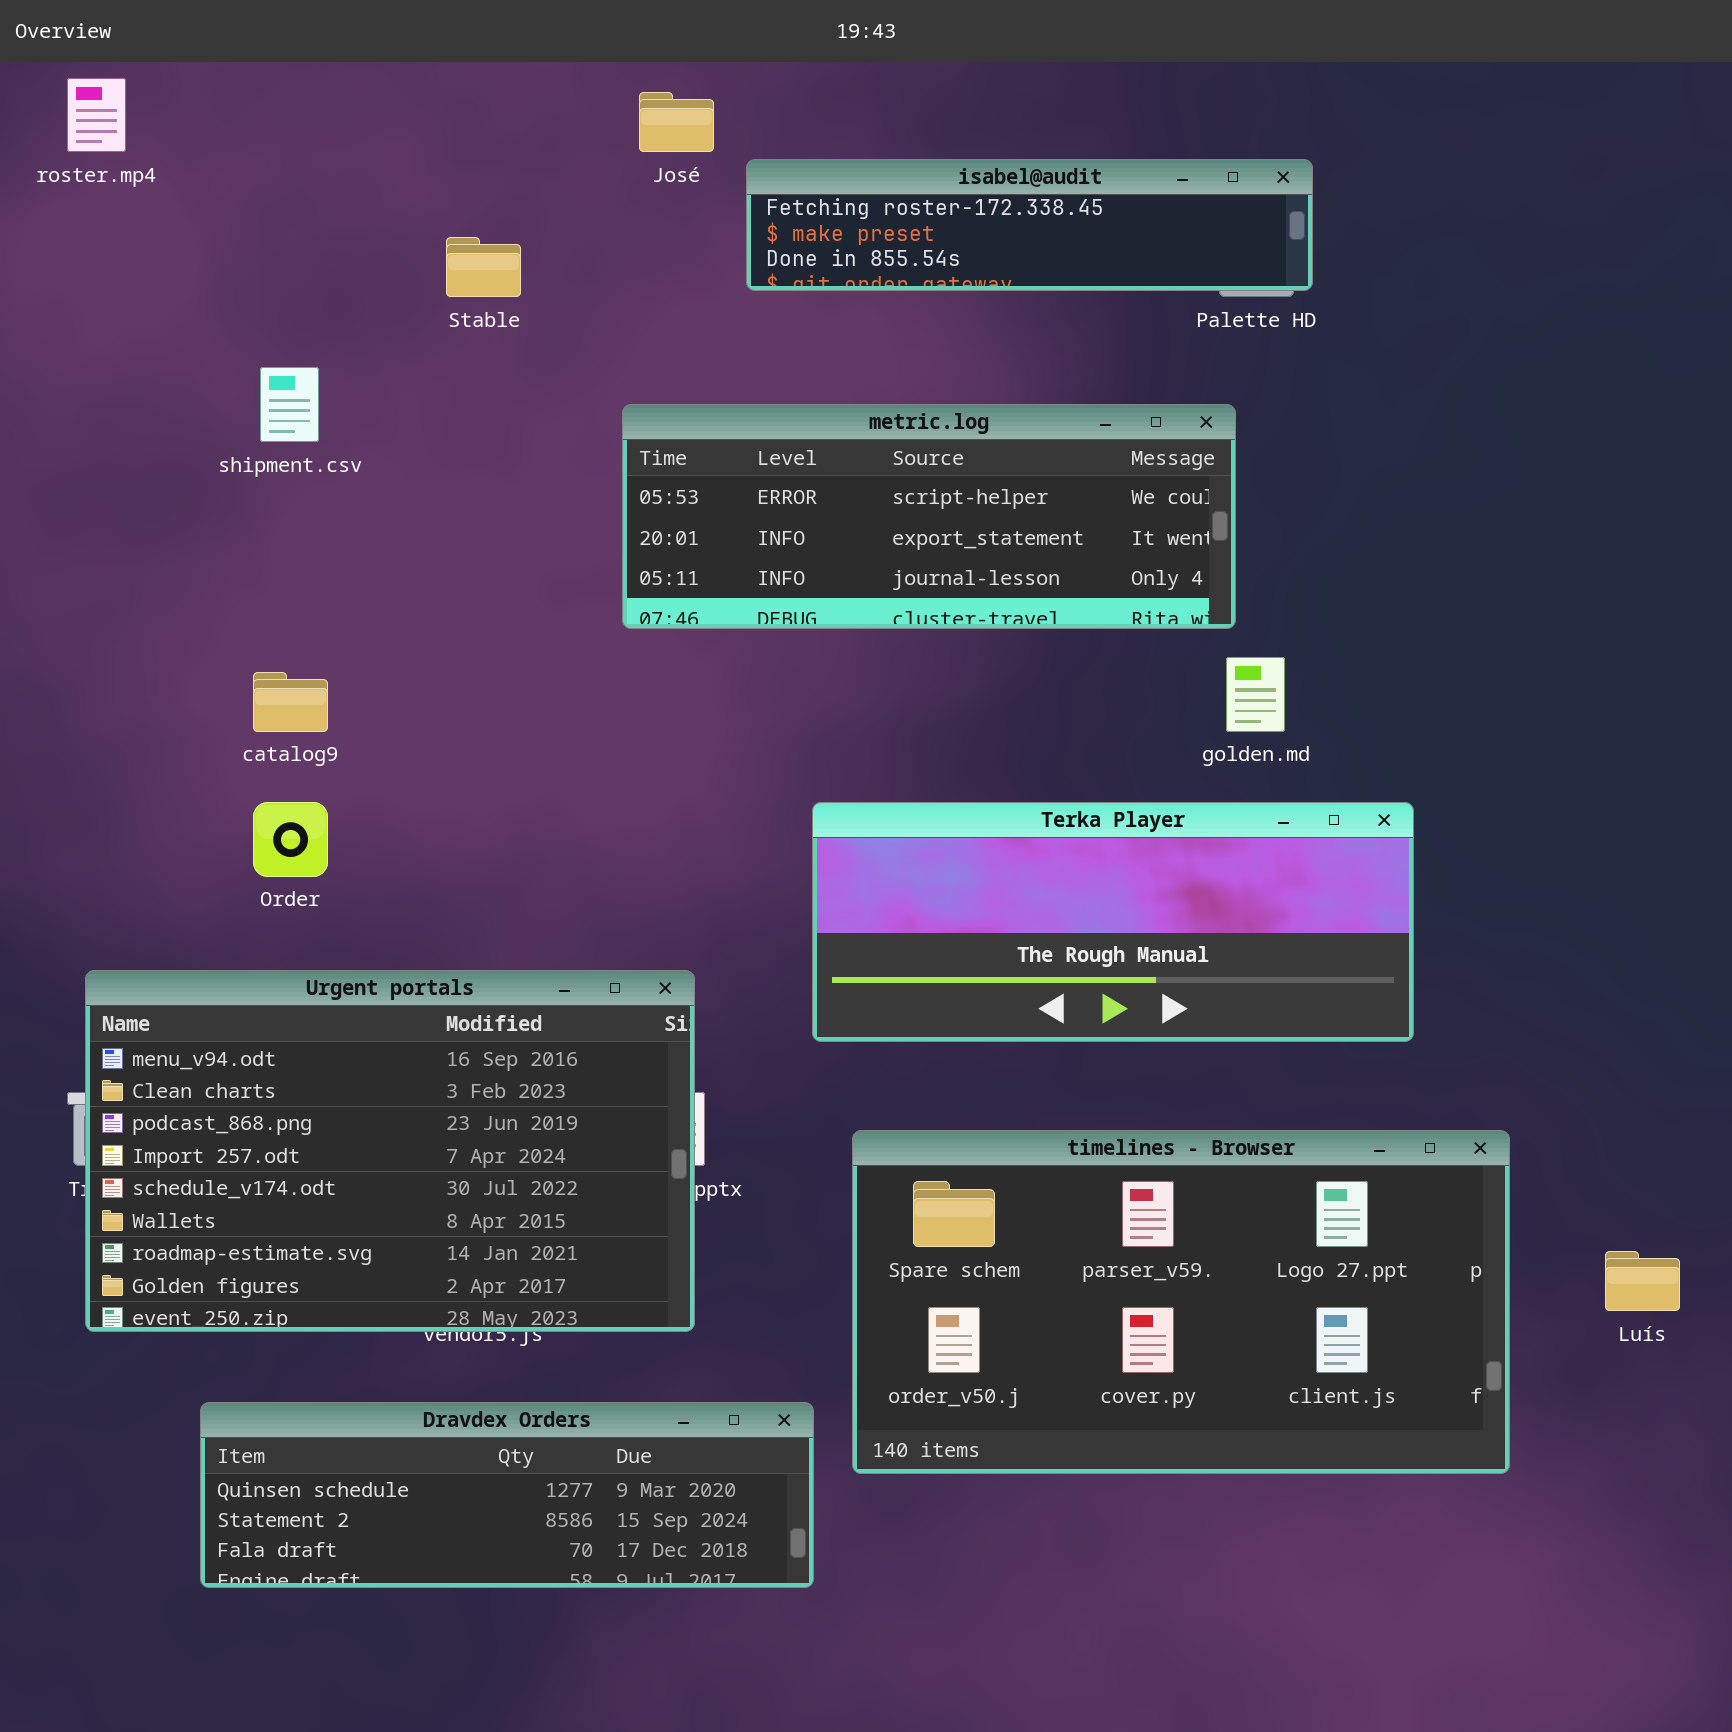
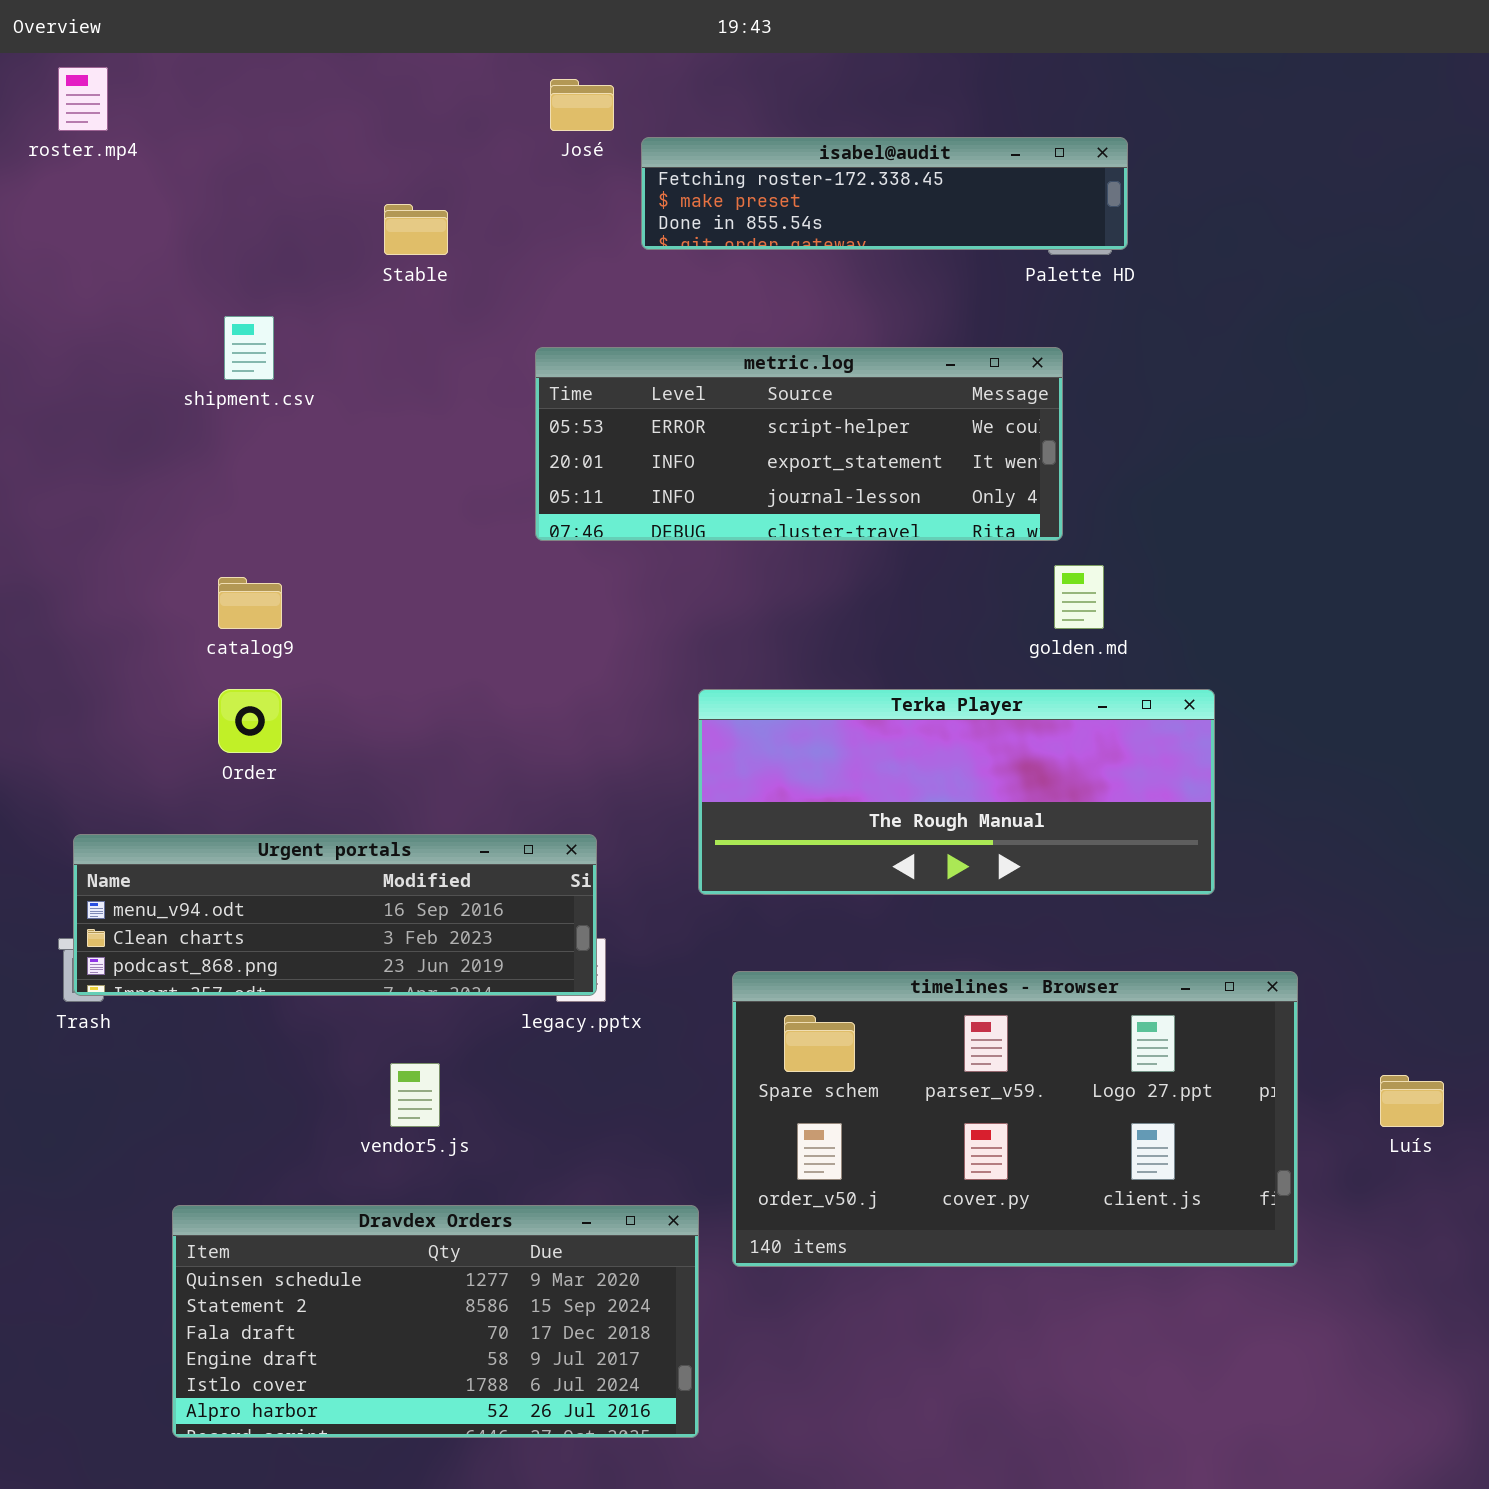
Urgent portals: [85,970,695,1332] -> [73,834,597,996], resized
Dravdex Orders: [200,1402,814,1588] -> [172,1205,699,1438], resized

